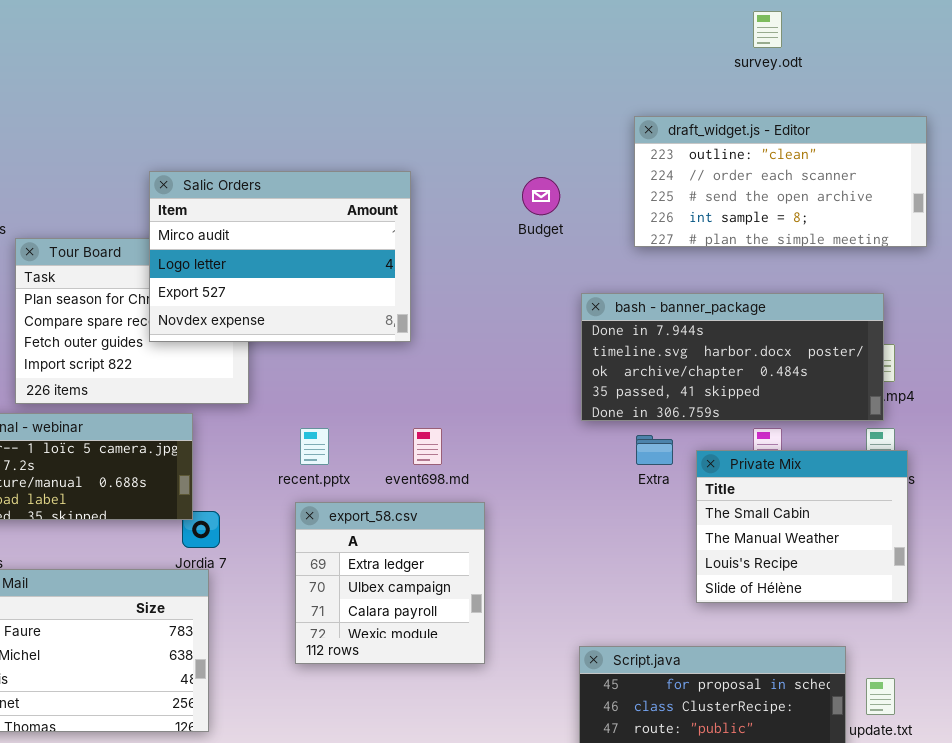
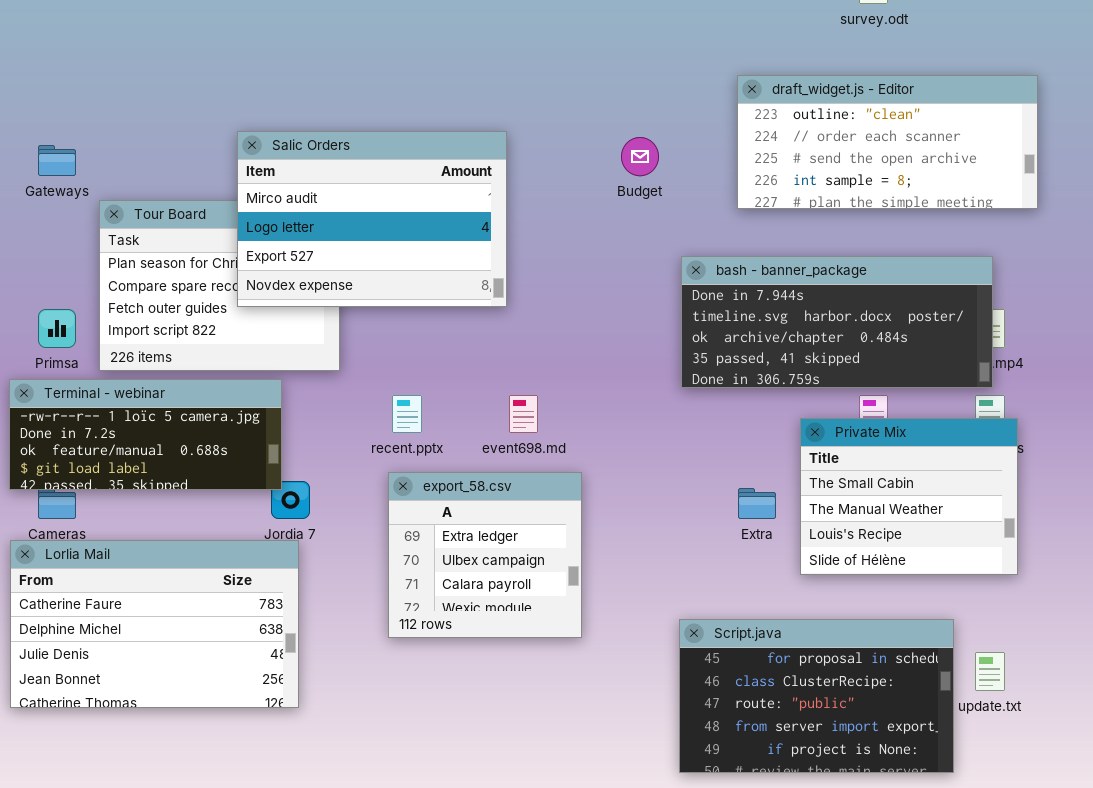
Extra: [636,435,673,465] -> [738,488,776,519], moved

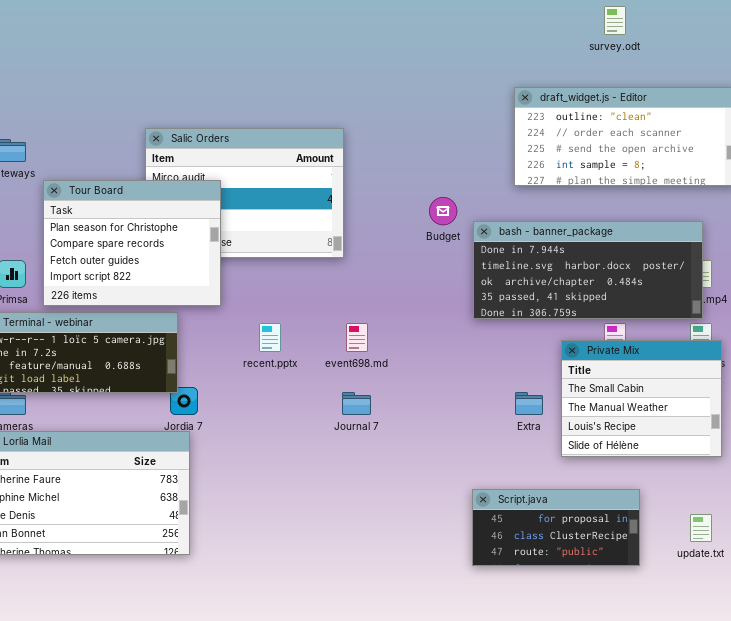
Budget: [621,137,659,176] -> [429,197,457,225], moved
Tour Board: [99,200,340,371] -> [43,180,221,306], raised
export_58.csv: [388,472,582,638] -> none, closed
Script.java: [679,619,954,773] -> [472,489,640,566], resized

